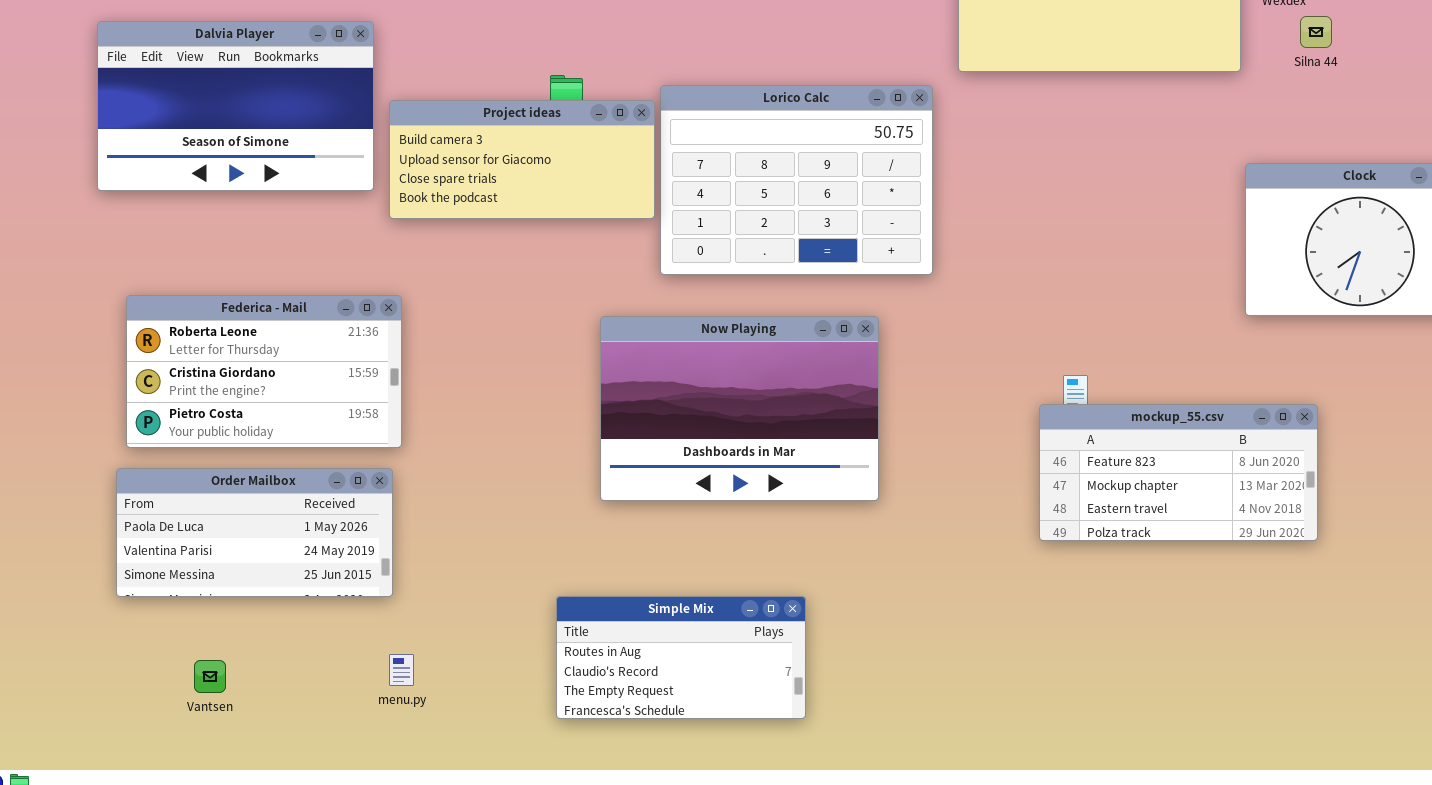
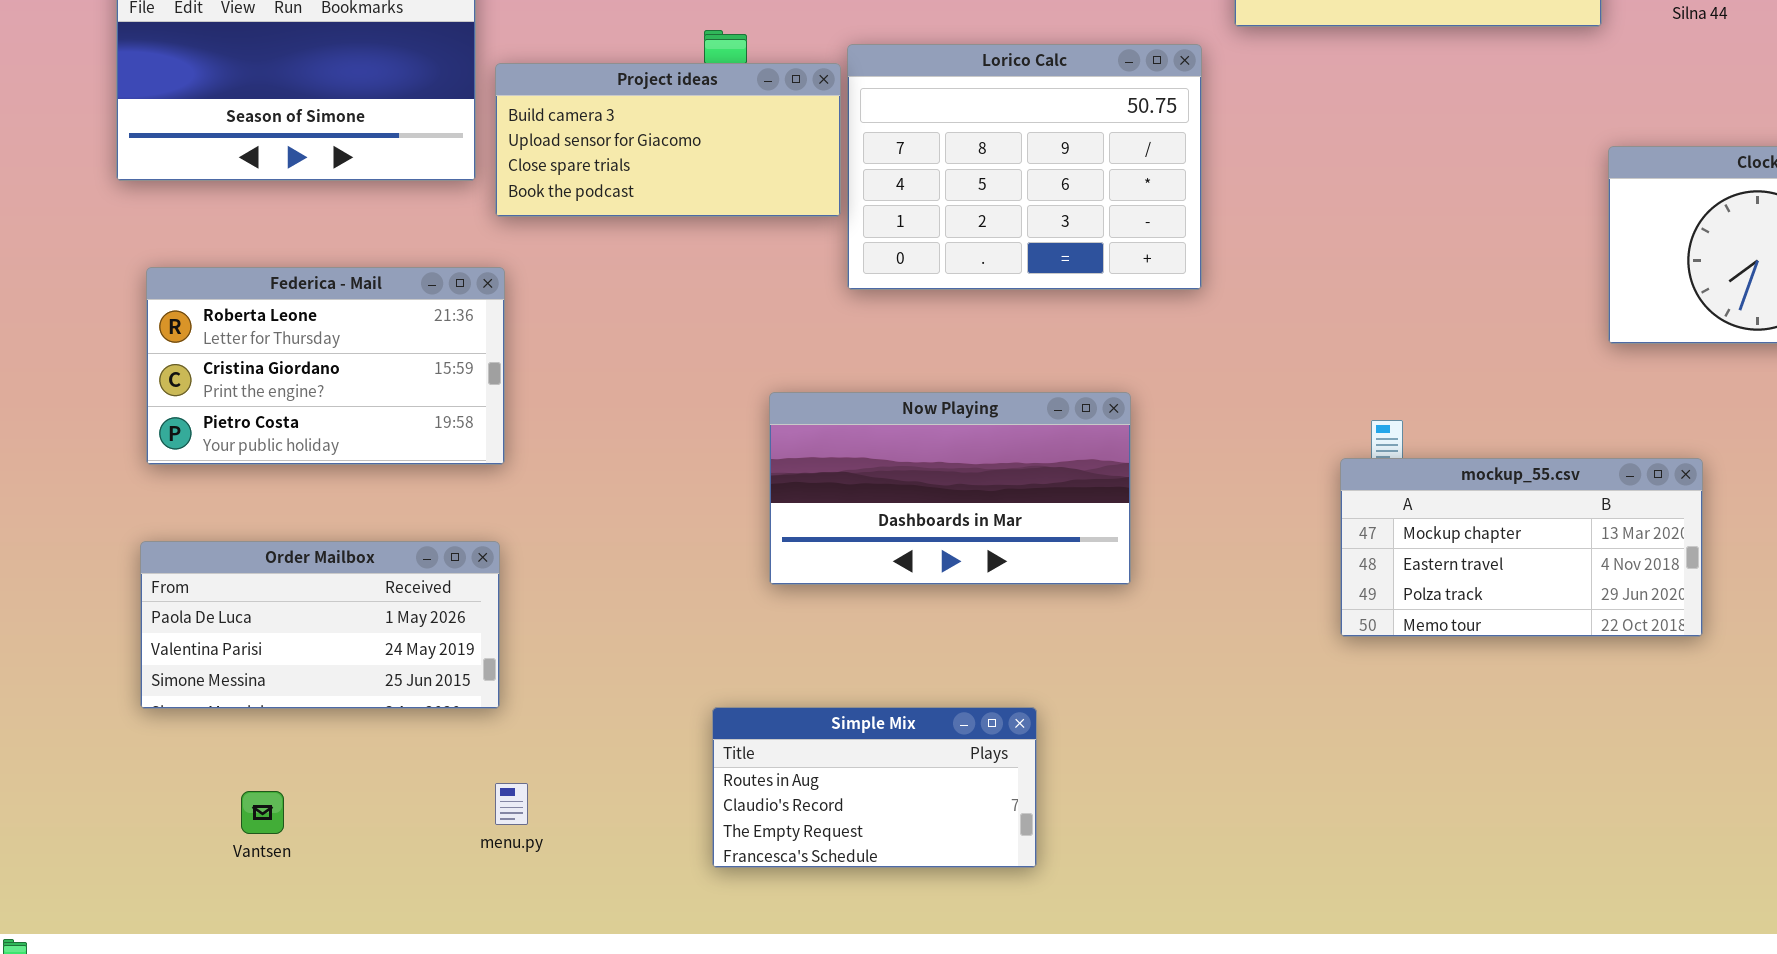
Federica - Mail: [126,295,402,448] -> [146,267,505,465], moved
Now Playing: [600,316,879,501] -> [769,392,1131,585], resized
mockup_55.csv: [1039,404,1318,541] -> [1340,458,1703,637], scrolled down 1 row

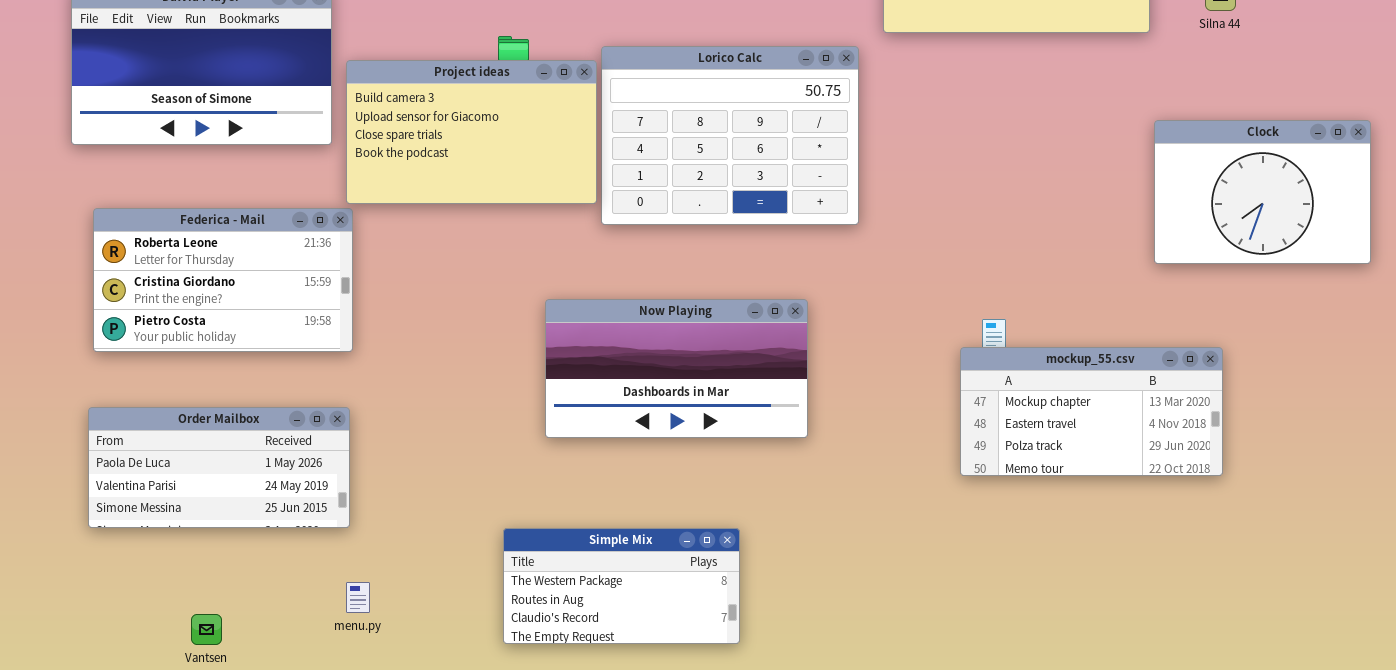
Project ideas: [495,63,841,217] -> [346,60,597,204], resized
Simple Mix: [712,707,1037,868] -> [503,528,740,644], scrolled up 1 row
Vantsen: [241,791,284,834] -> [191,614,222,645], moved

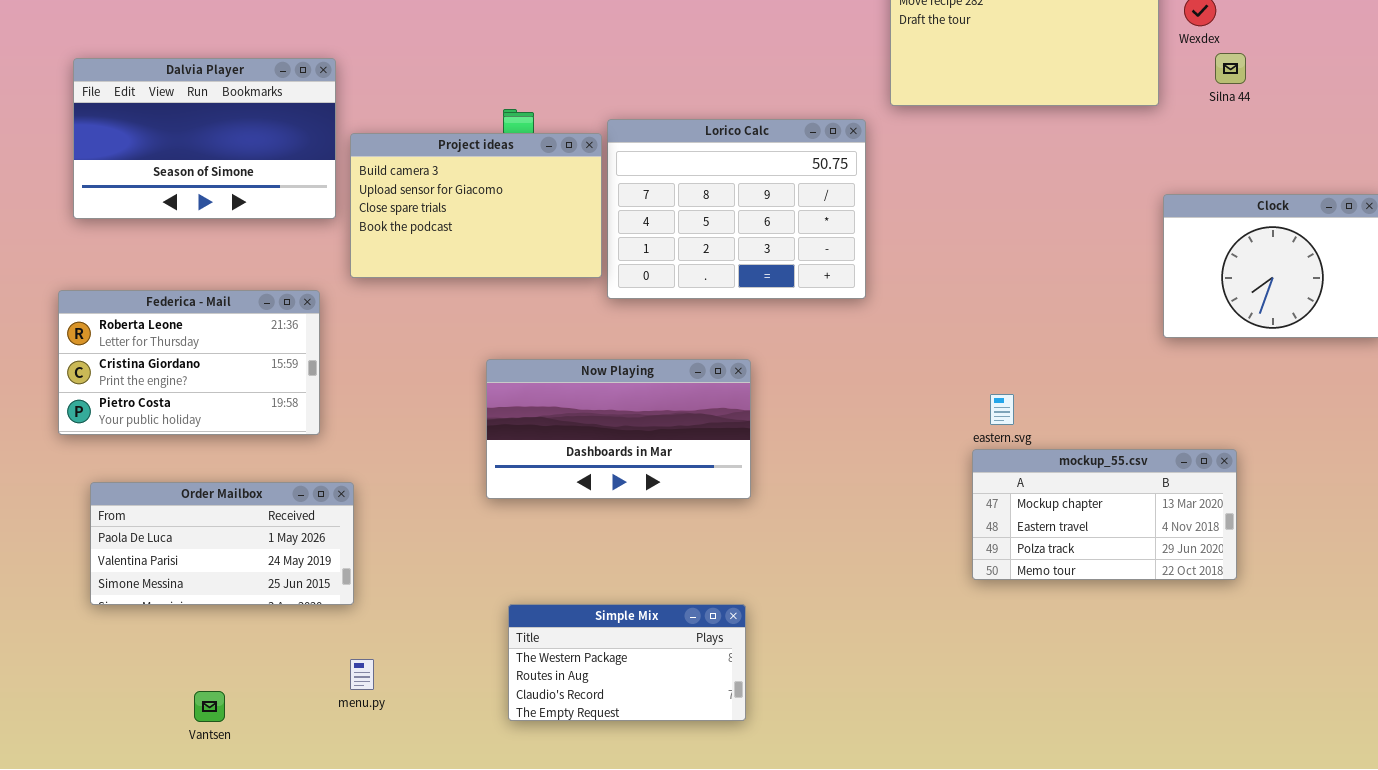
Federica - Mail: [93,208,353,352] -> [58,290,320,435], moved
Now Playing: [545,299,808,438] -> [486,359,751,499], moved
mockup_55.csv: [960,347,1223,476] -> [972,449,1237,580], moved

